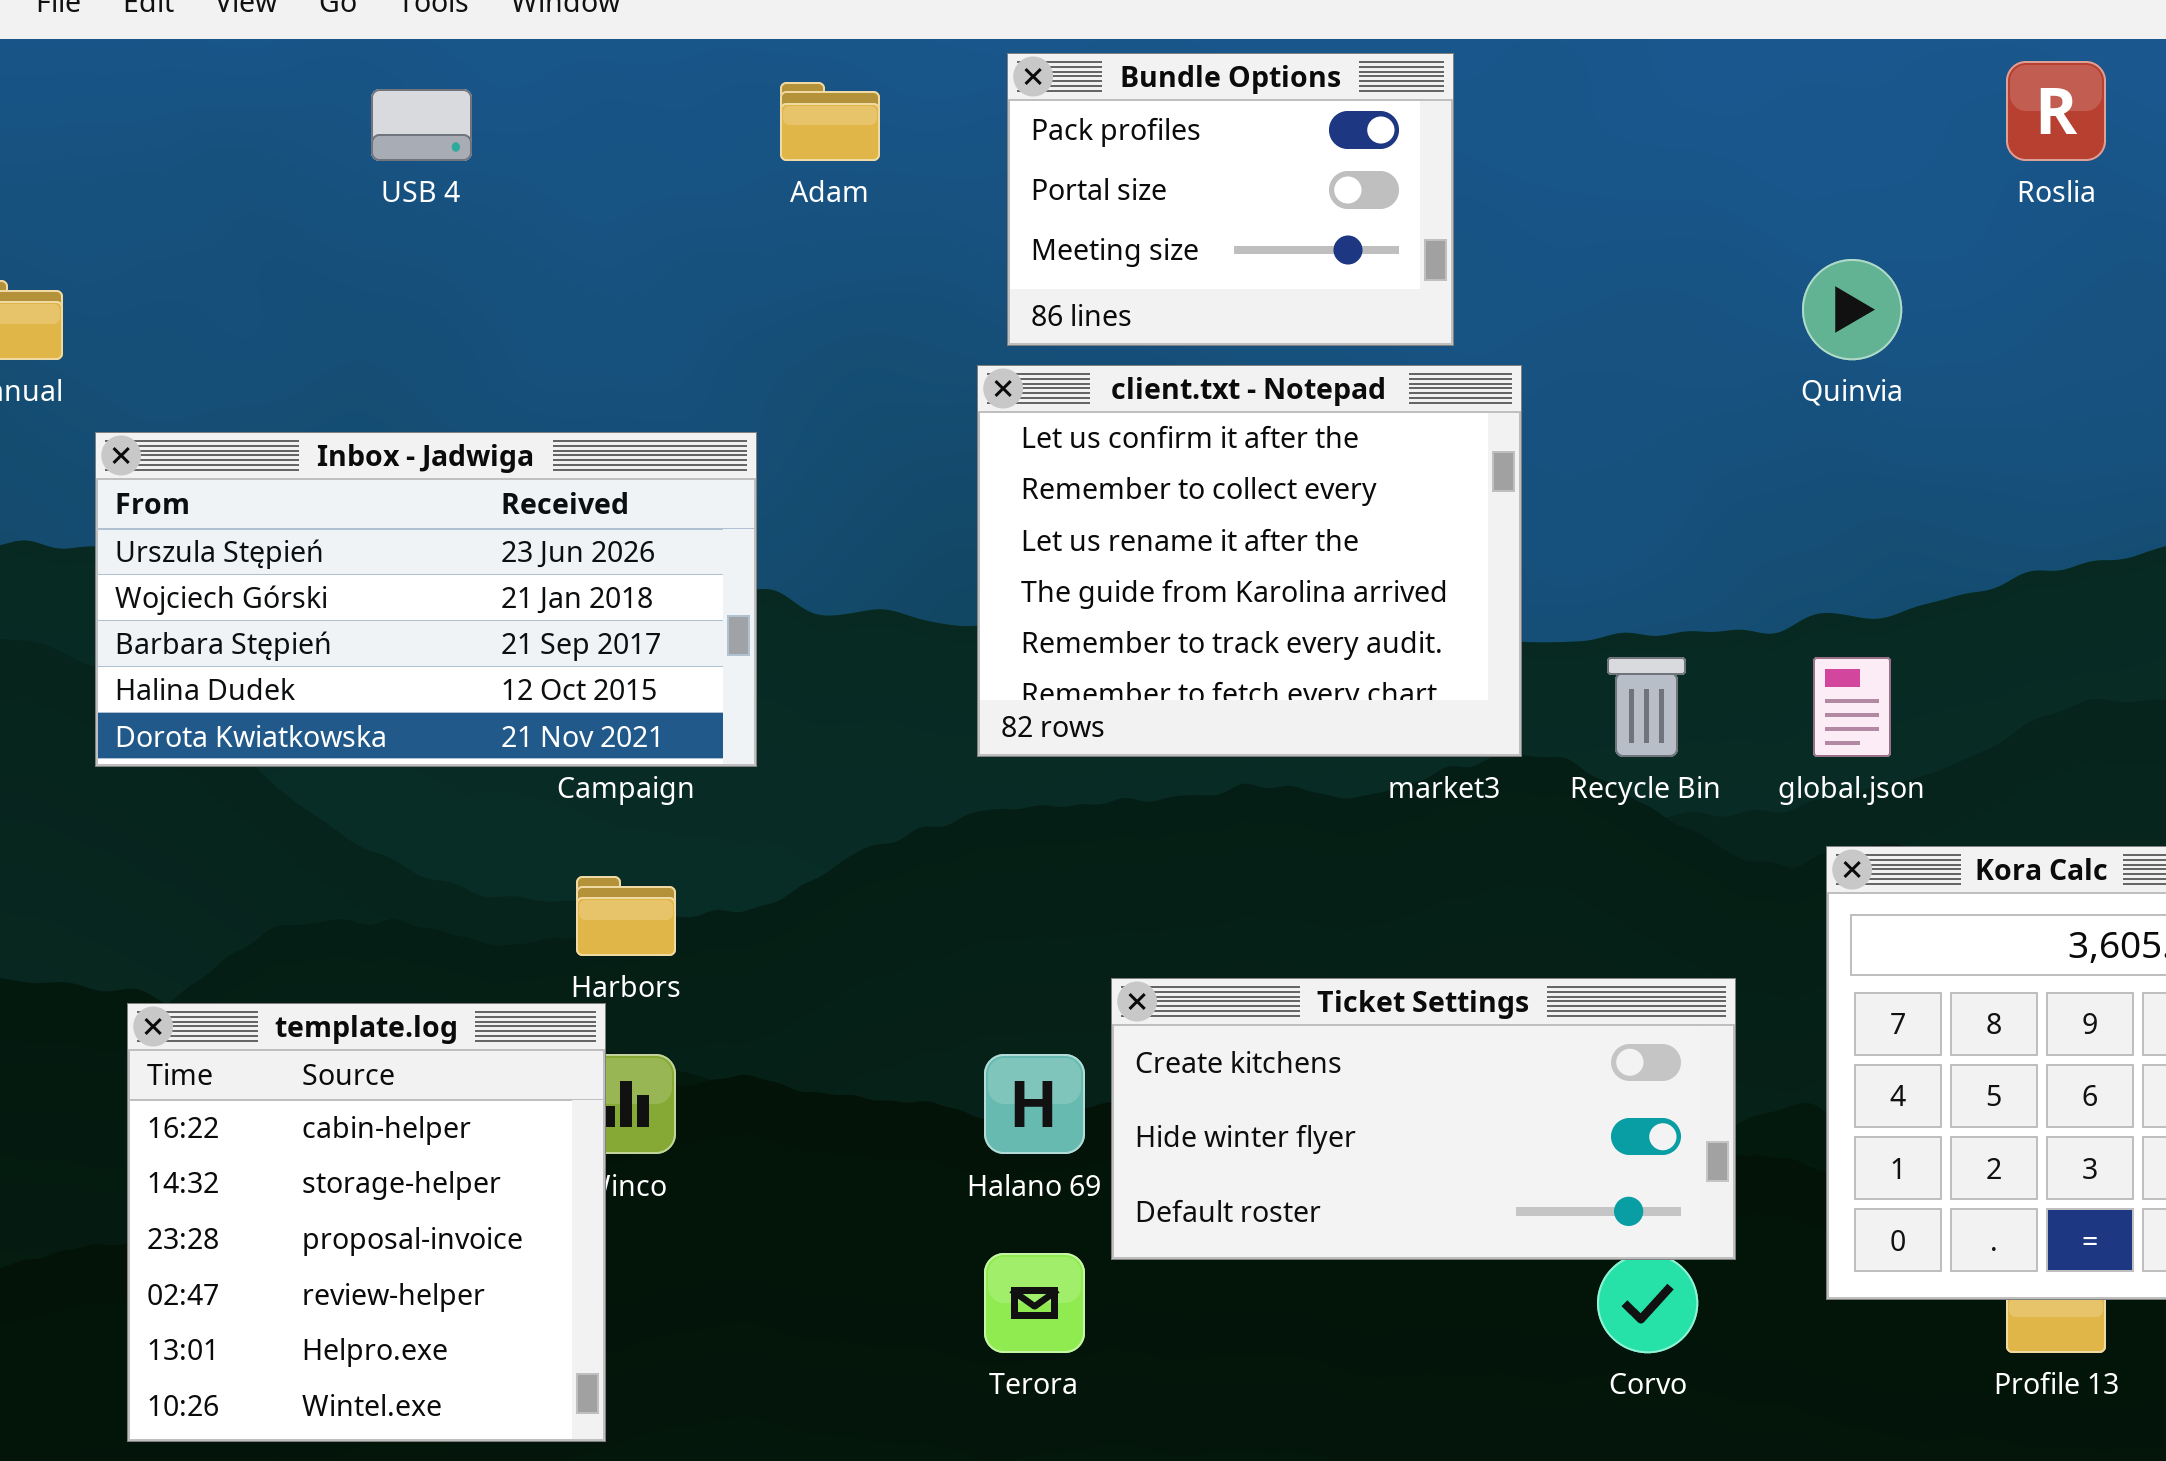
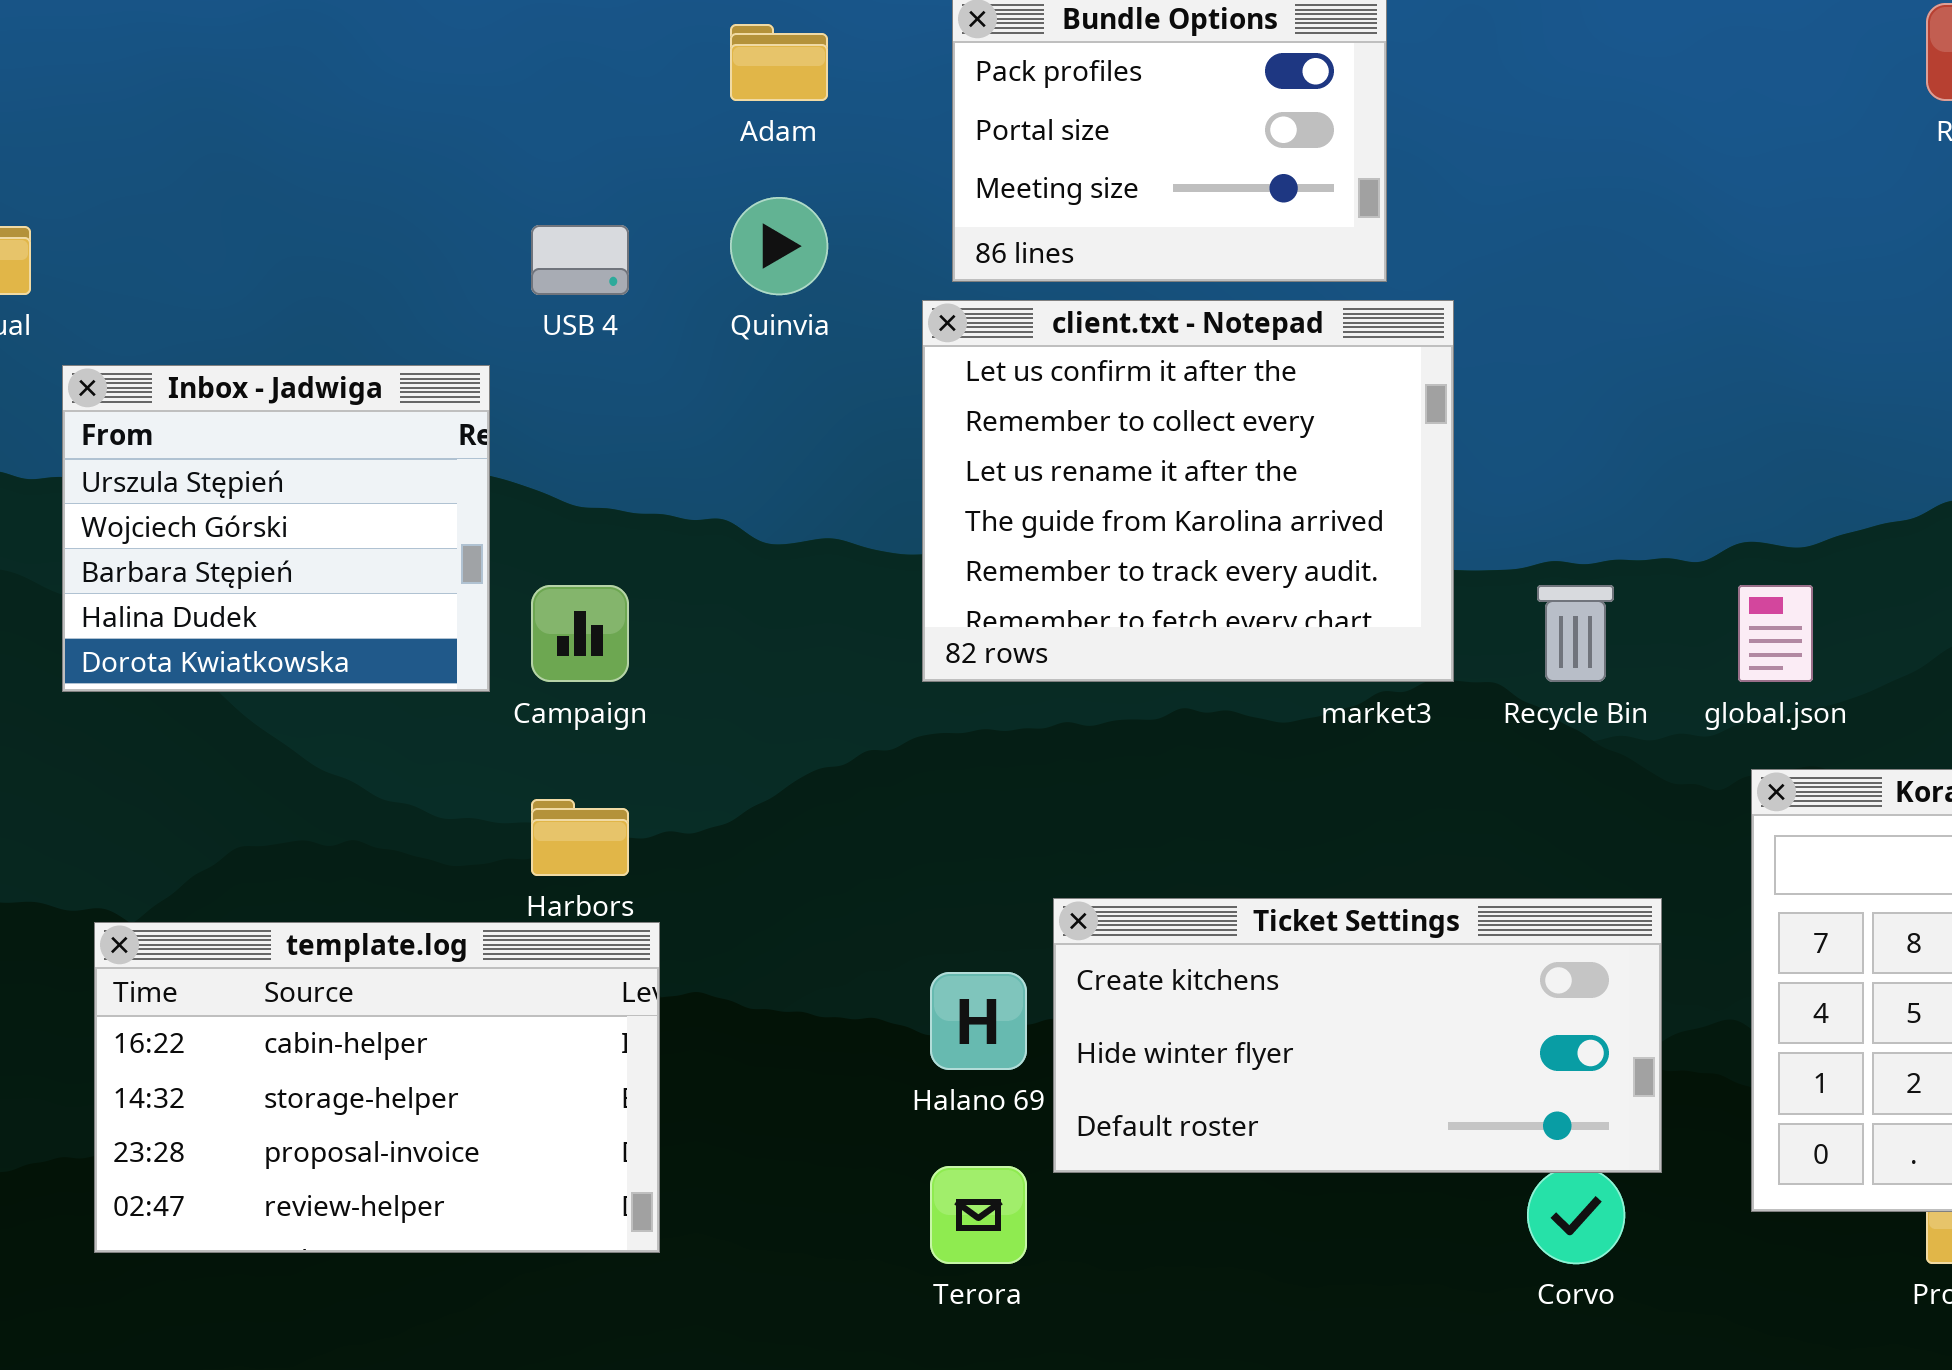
USB 4: [371,89,472,161] -> [531,225,629,295], moved
Quinvia: [1802,259,1902,360] -> [730,197,828,295], moved
Inbox - Jadwiga: [95,432,757,767] -> [62,365,490,692], resized
template.log: [127,1003,606,1442] -> [94,922,660,1253], resized

